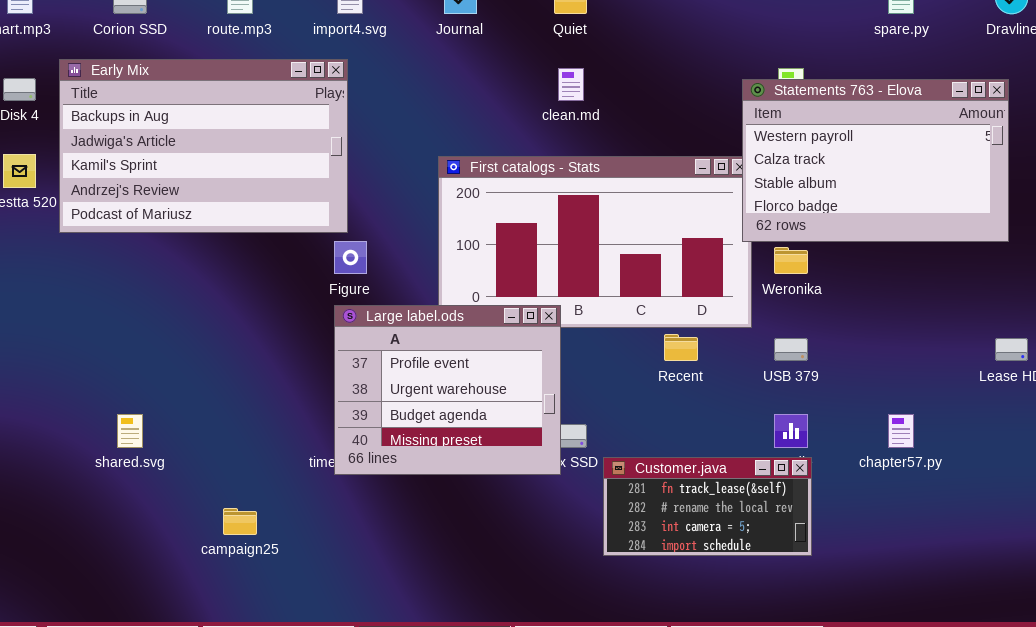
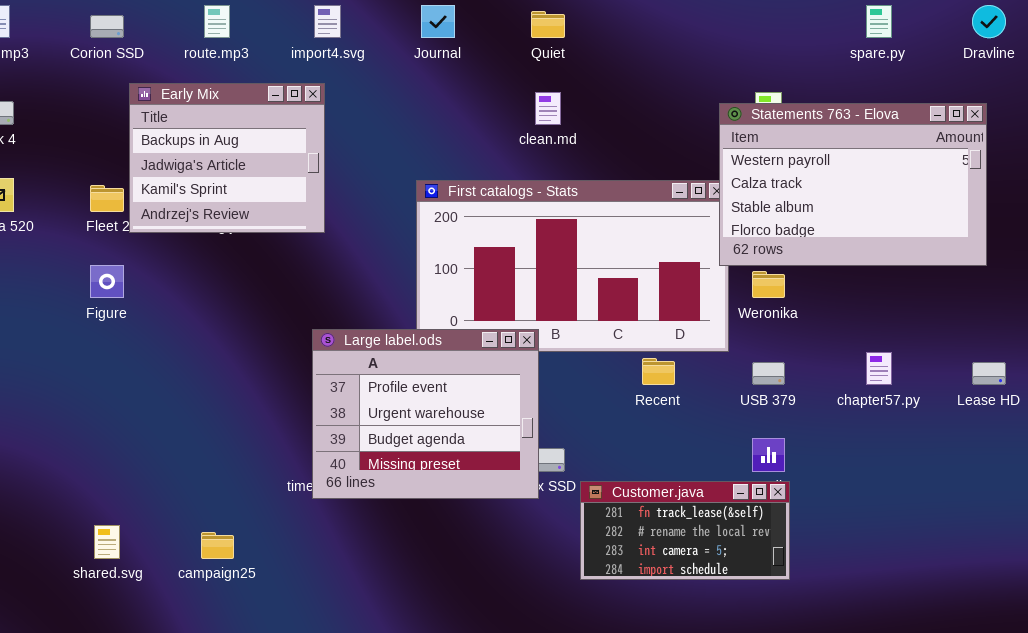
Early Mix: [59,59,348,233] -> [129,83,325,233], resized
Figure: [334,241,367,274] -> [90,265,124,298], moved
shared.svg: [117,414,143,448] -> [94,525,120,559], moved
chapter57.py: [888,414,914,448] -> [866,352,892,385], moved

